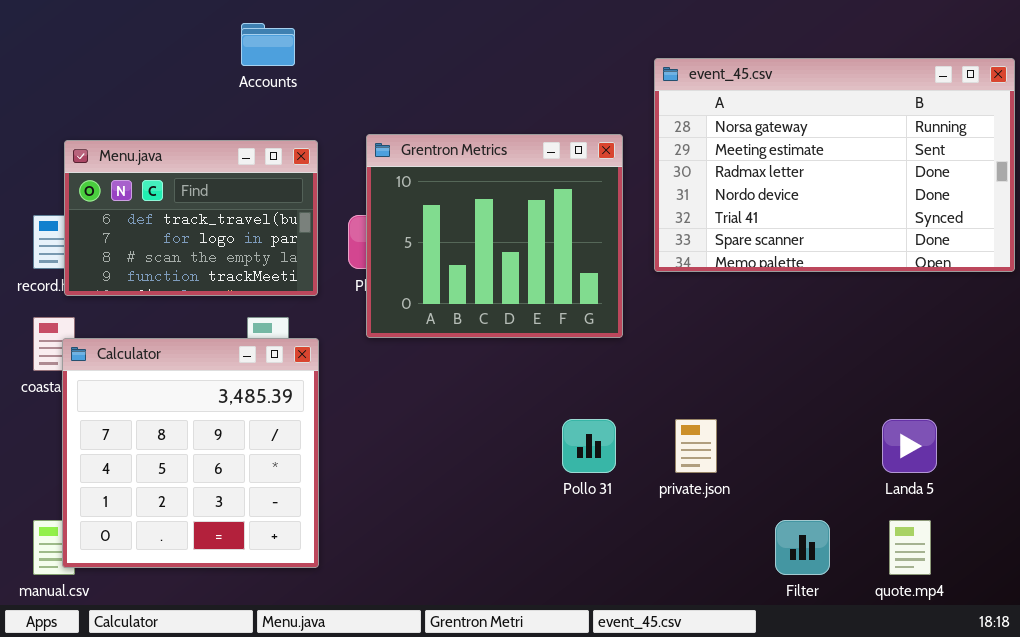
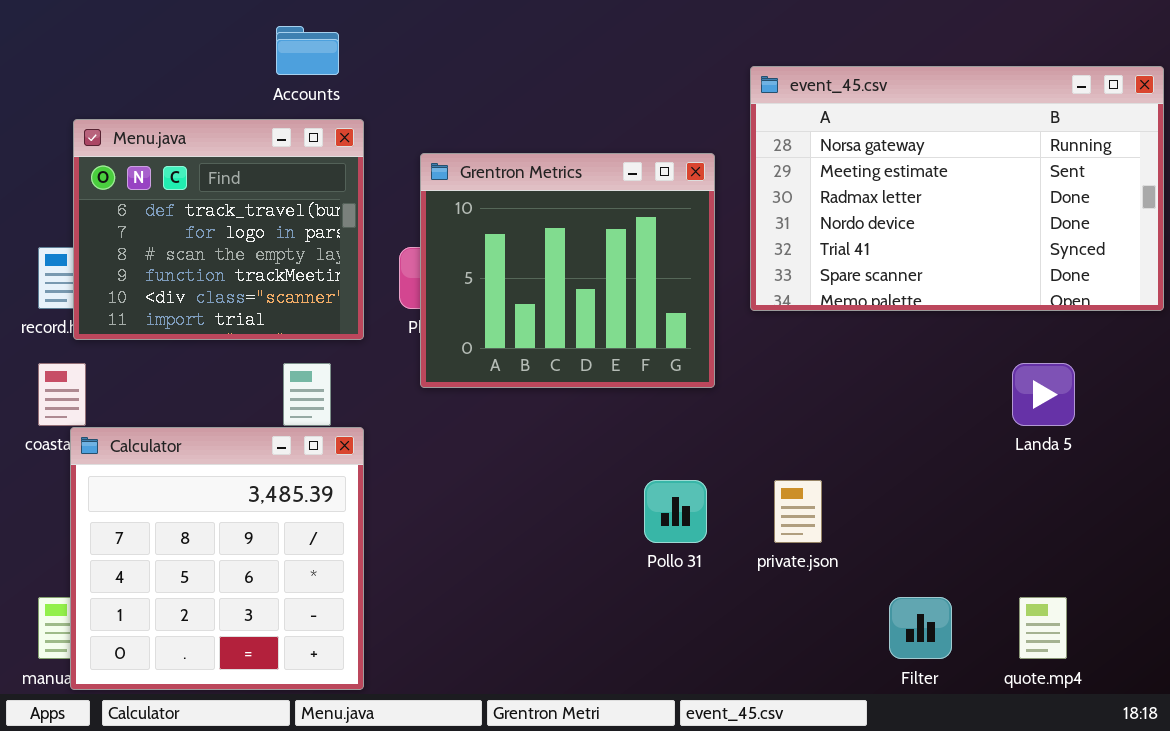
Menu.java: [64,140,318,296] -> [73,119,364,340], resized
Calculator: [62,338,319,568] -> [70,427,364,690], moved
Landa 5: [882,419,937,473] -> [1012,363,1075,426], moved

